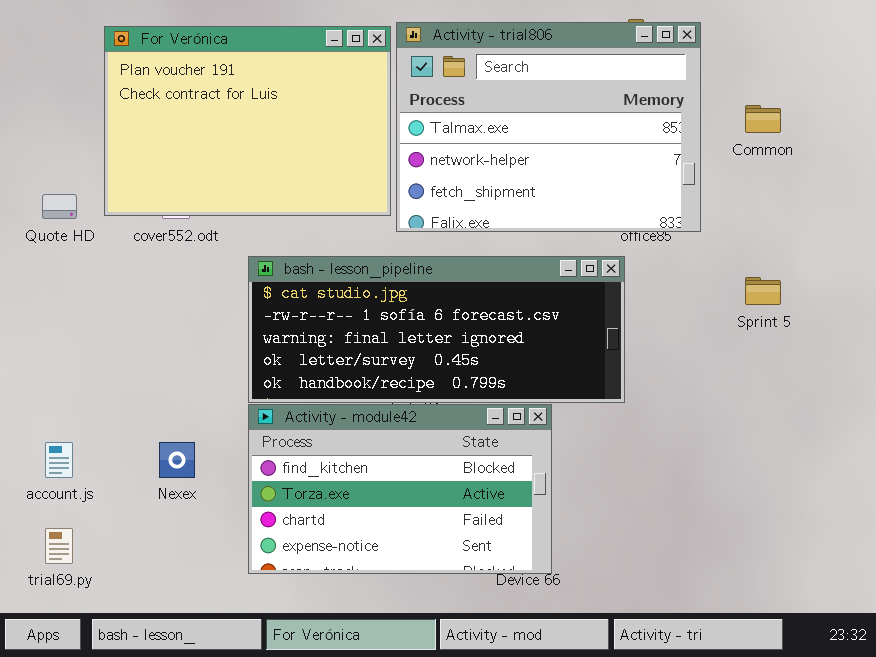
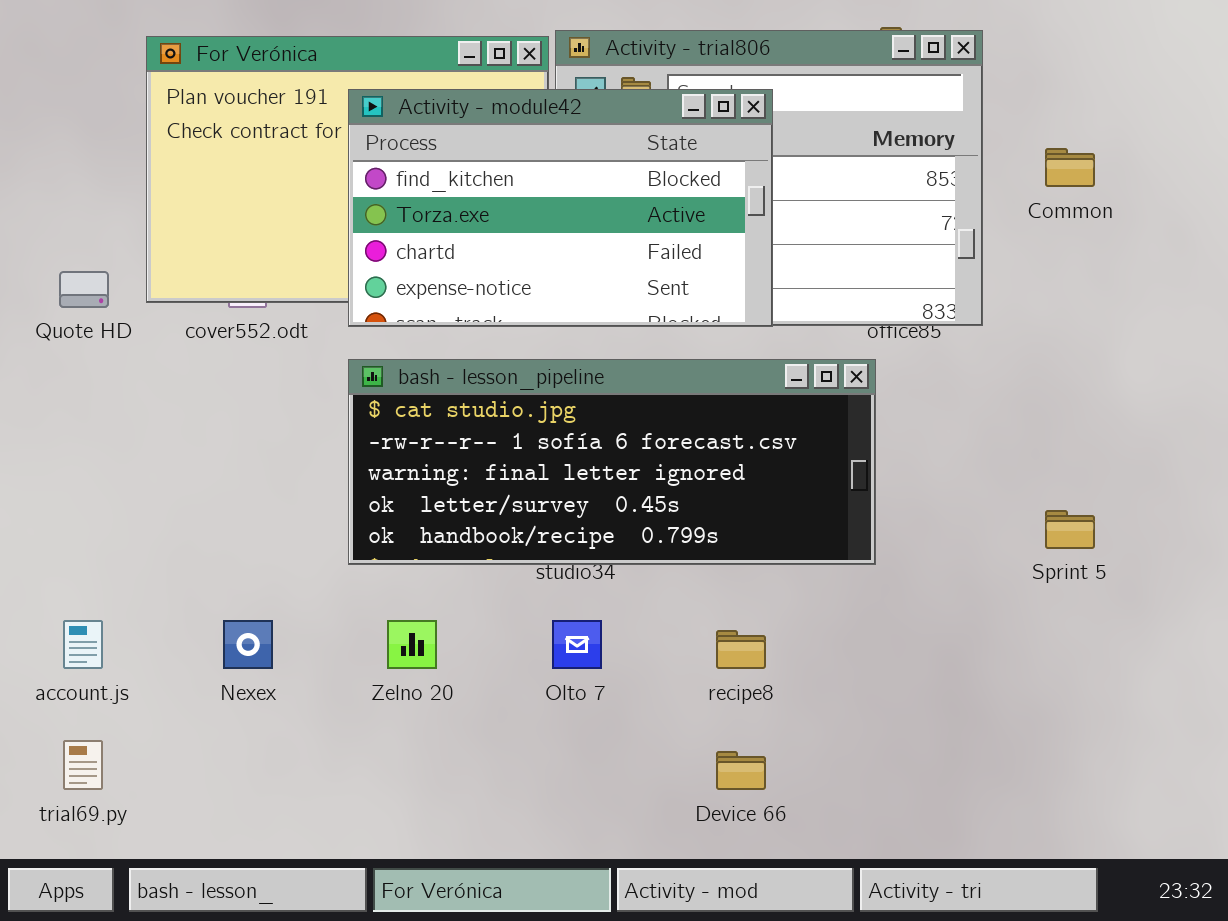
Sprint 5: [745,277,781,305] -> [1045,510,1095,549], moved
Activity - module42: [248,404,552,574] -> [348,89,773,327], moved

